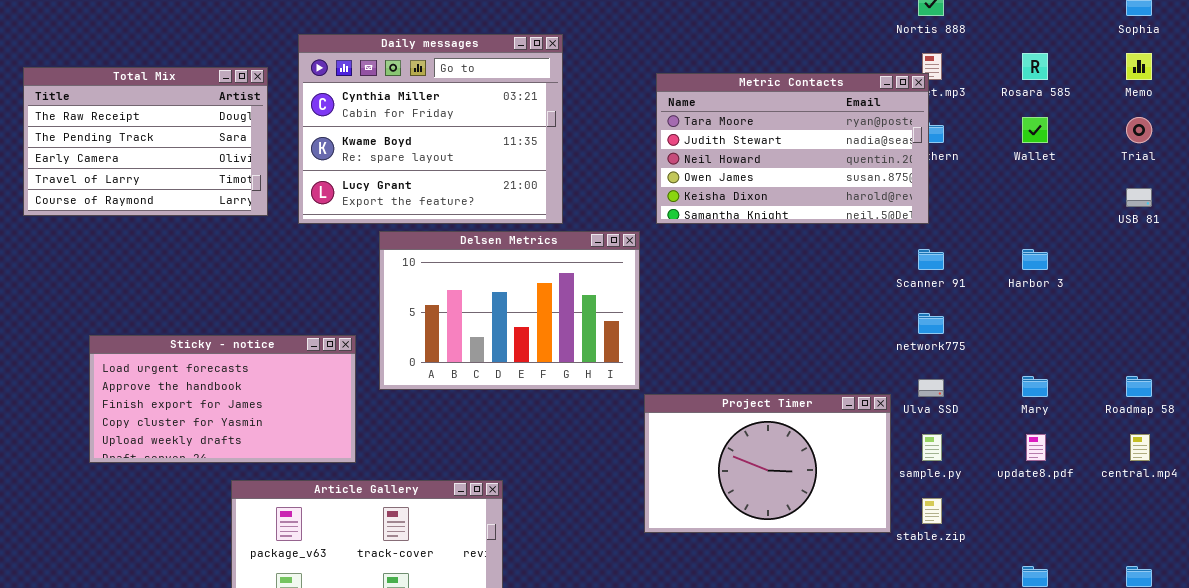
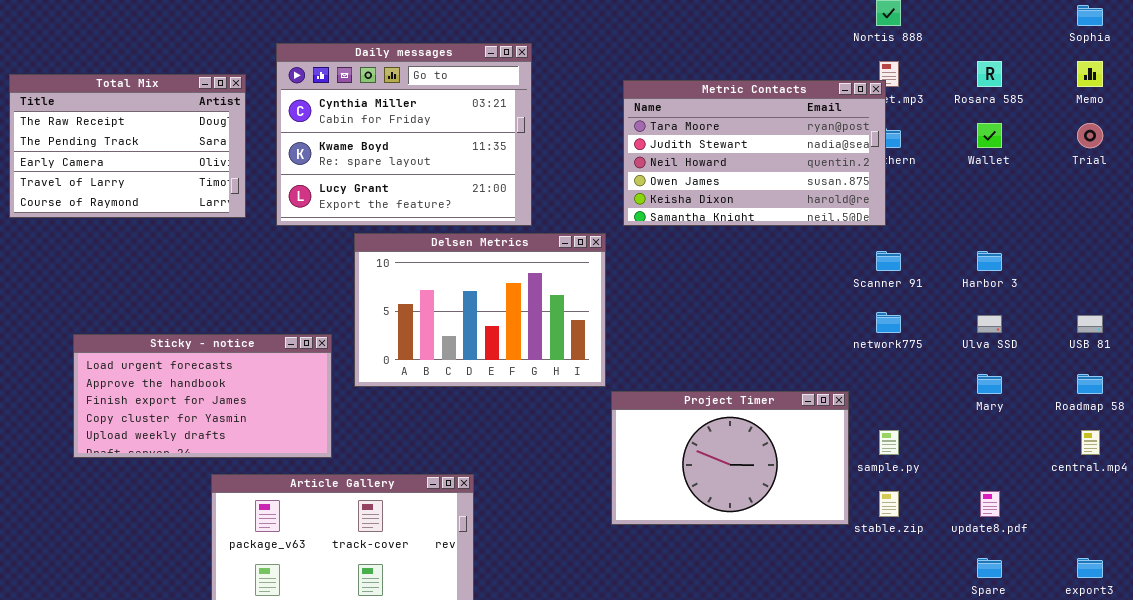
USB 81: [1126,188,1152,207] -> [1077,315,1103,333], moved
Ulva SSD: [918,379,944,397] -> [977,315,1002,333], moved
update8.pdf: [1026,434,1046,461] -> [980,491,1000,517], moved

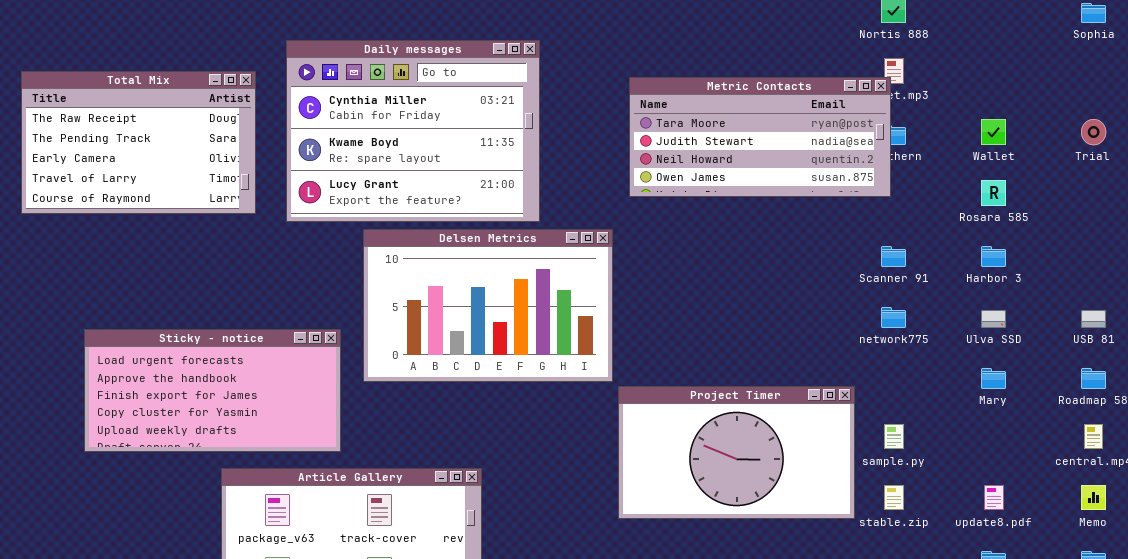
Rosara 585: [977,61,1002,87] -> [981,180,1006,206], moved
Memo: [1077,61,1103,87] -> [1081,485,1106,510], moved
Metric Contacts: [623,80,886,226] -> [629,77,891,197], resized

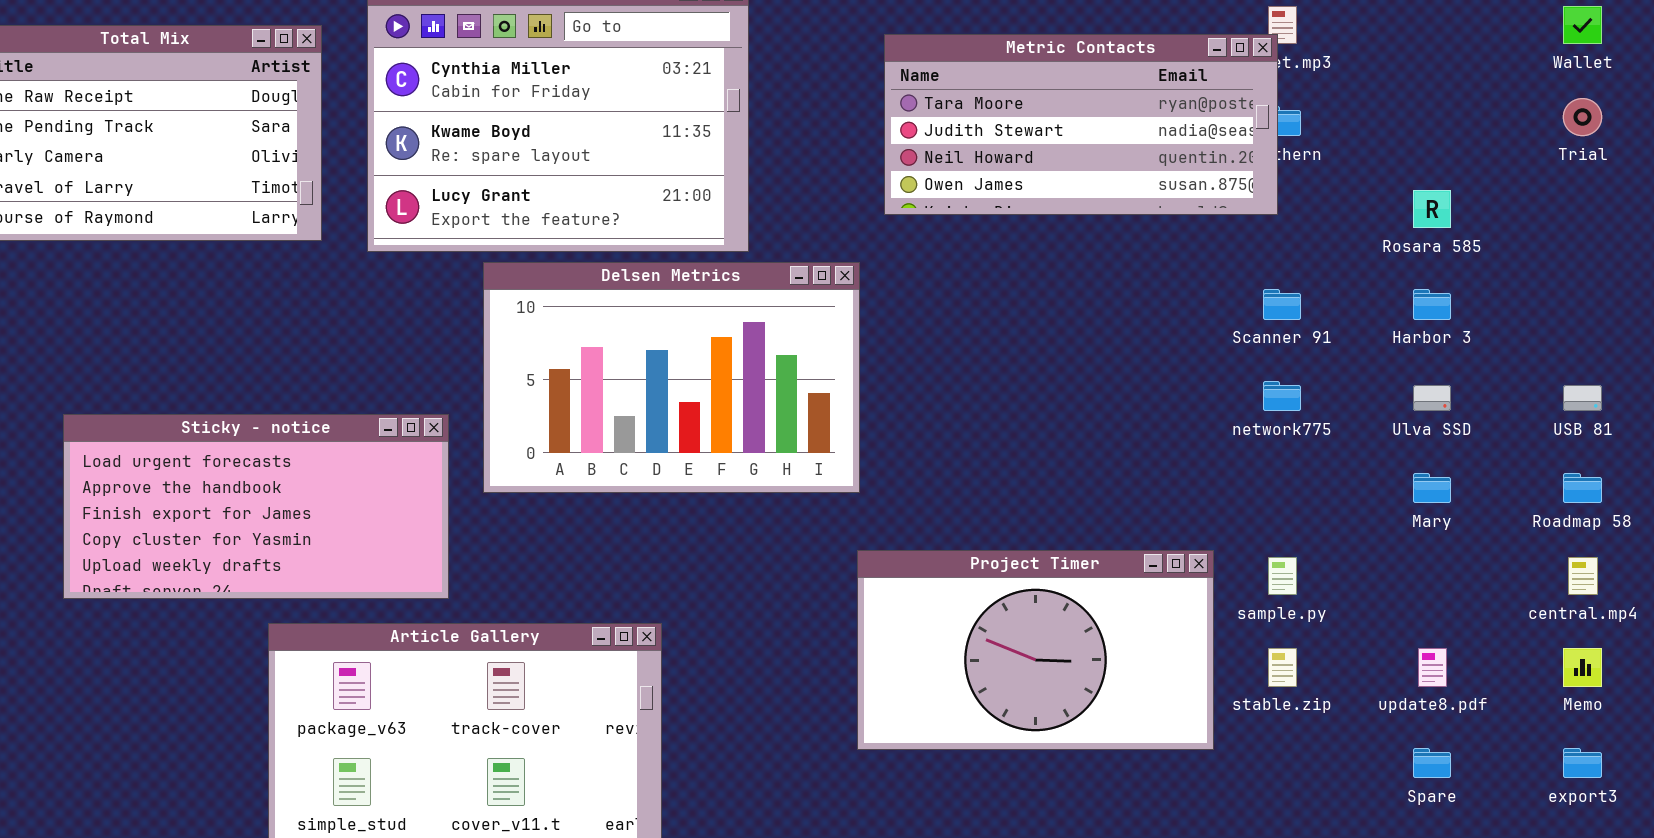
Wallet: [981,119,1006,145] -> [1563,6,1602,44], moved
Project Timer: [618,386,855,519] -> [857,550,1214,750], moved

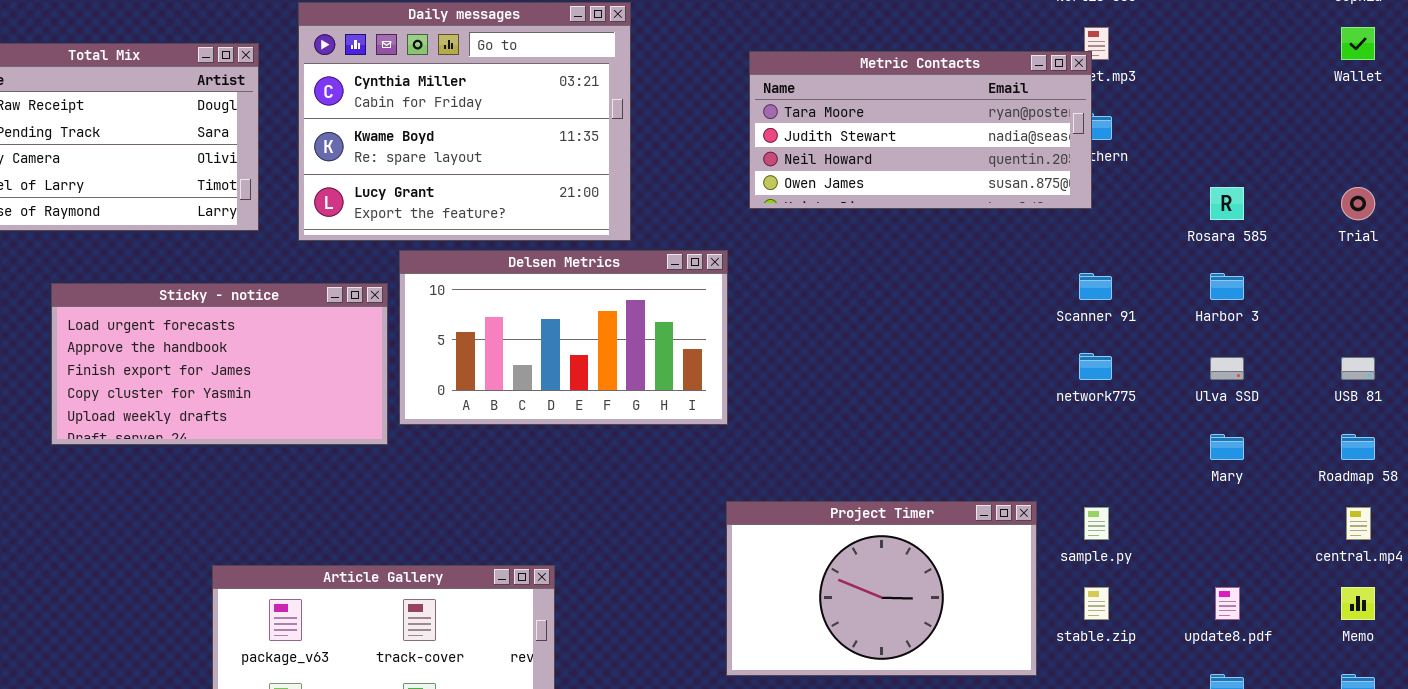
Trial: [1563,98,1602,136] -> [1341,187,1375,220], moved
Delsen Metrics: [483,262,860,493] -> [399,250,728,425], resized
Sticky - notice: [63,414,449,599] -> [51,283,388,445], moved

